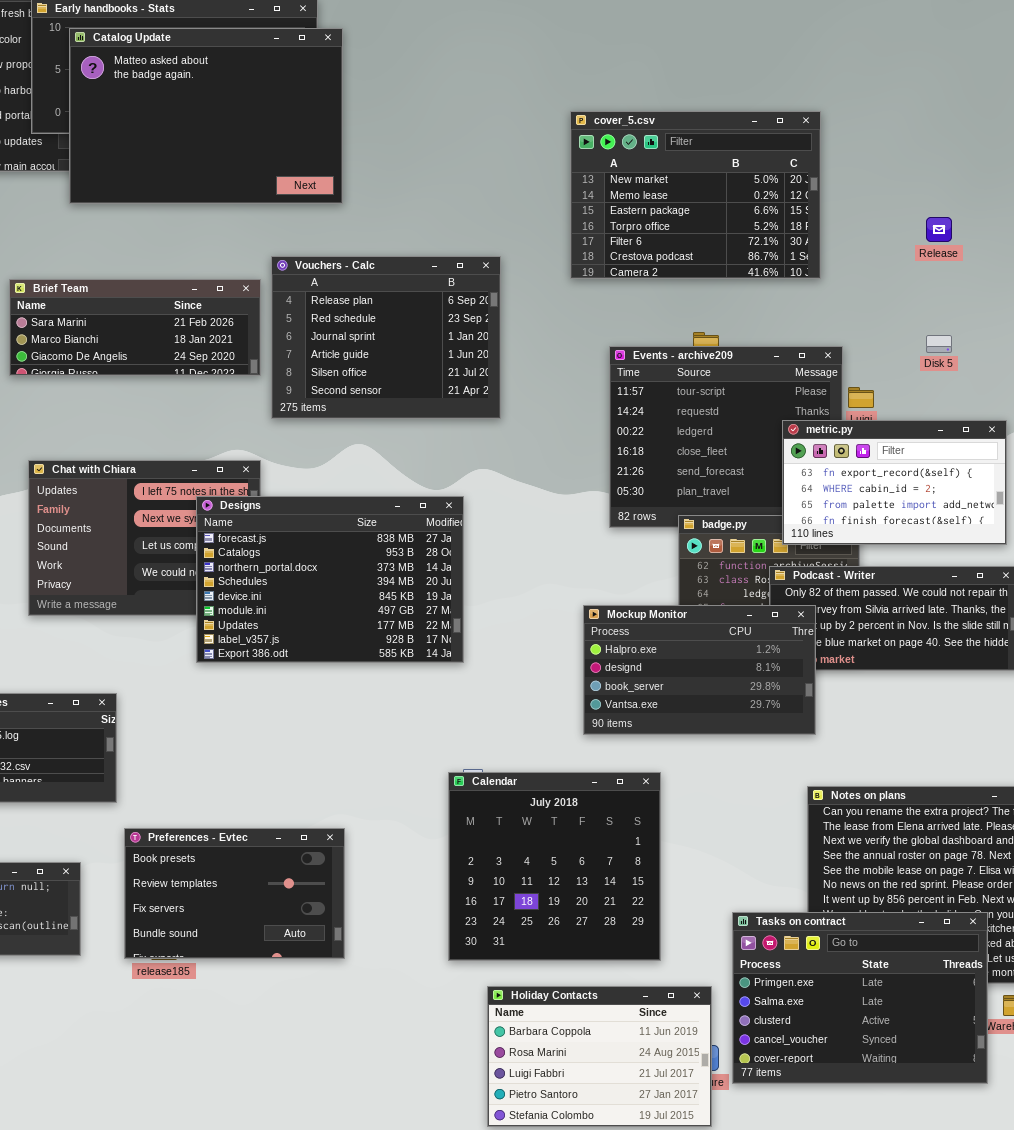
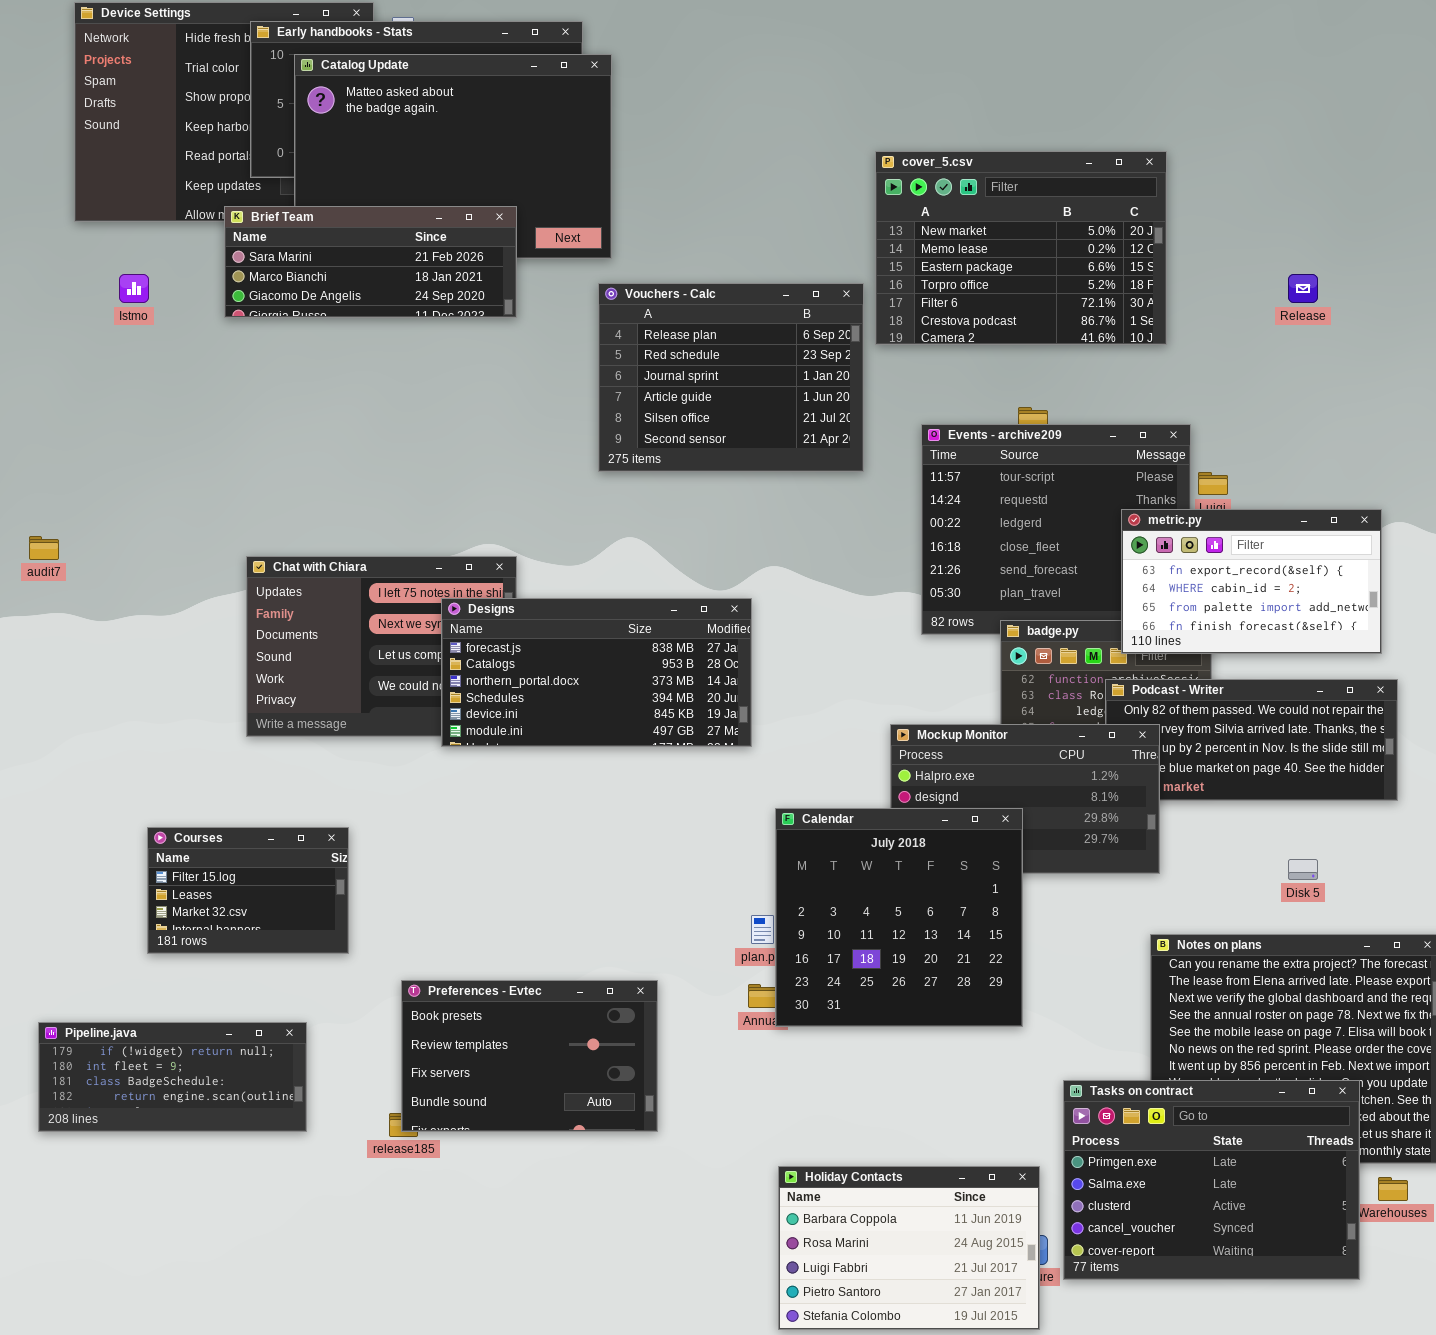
Vouchers - Calc: [271,256,501,419] -> [598,283,864,472], moved
Brief Team: [9,279,261,376] -> [224,206,517,318], moved
Disk 5: [926,335,952,353] -> [1288,859,1318,880], moved
Designs: [196,496,464,663] -> [441,598,752,747], resized
Calendar: [448,772,661,961] -> [775,808,1023,1027], moved
Preferences - Evtec: [124,828,345,959] -> [401,980,658,1132], moved

